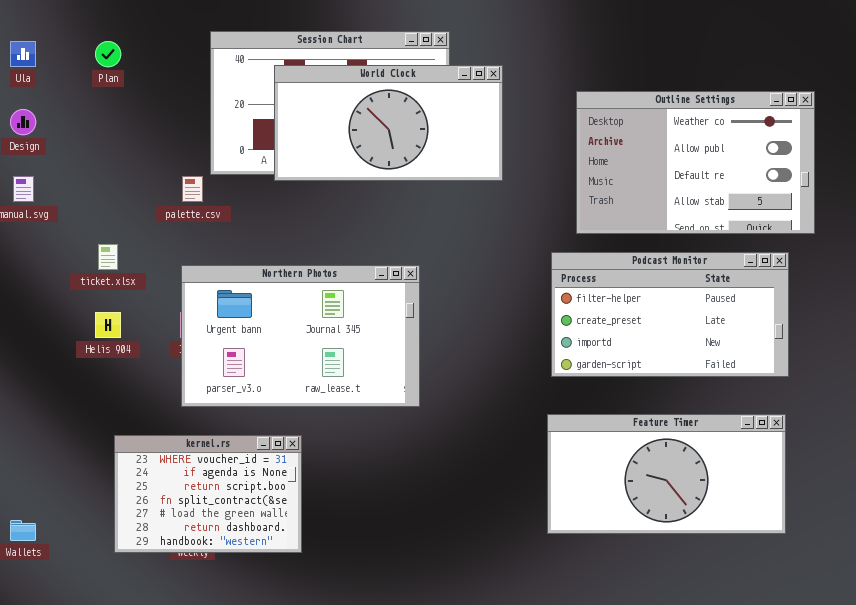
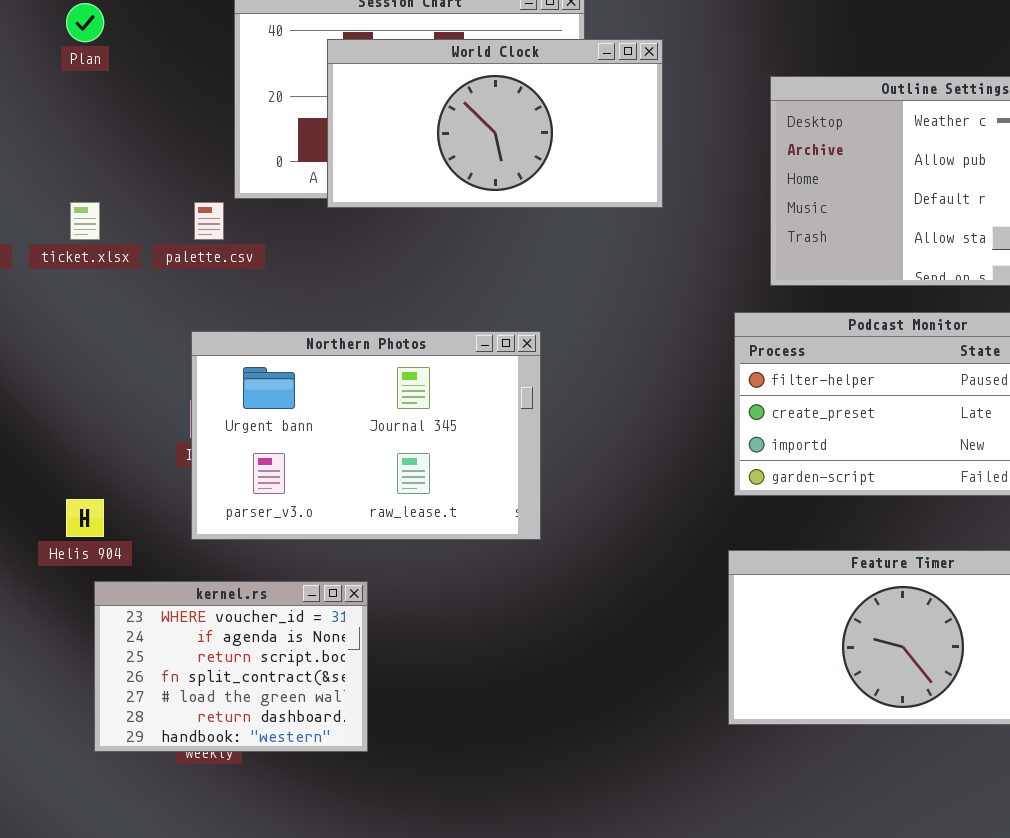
ticket.xlsx: [98,244,118,270] -> [70,202,100,240], moved
Helis 904: [95,312,121,338] -> [66,499,104,537], moved

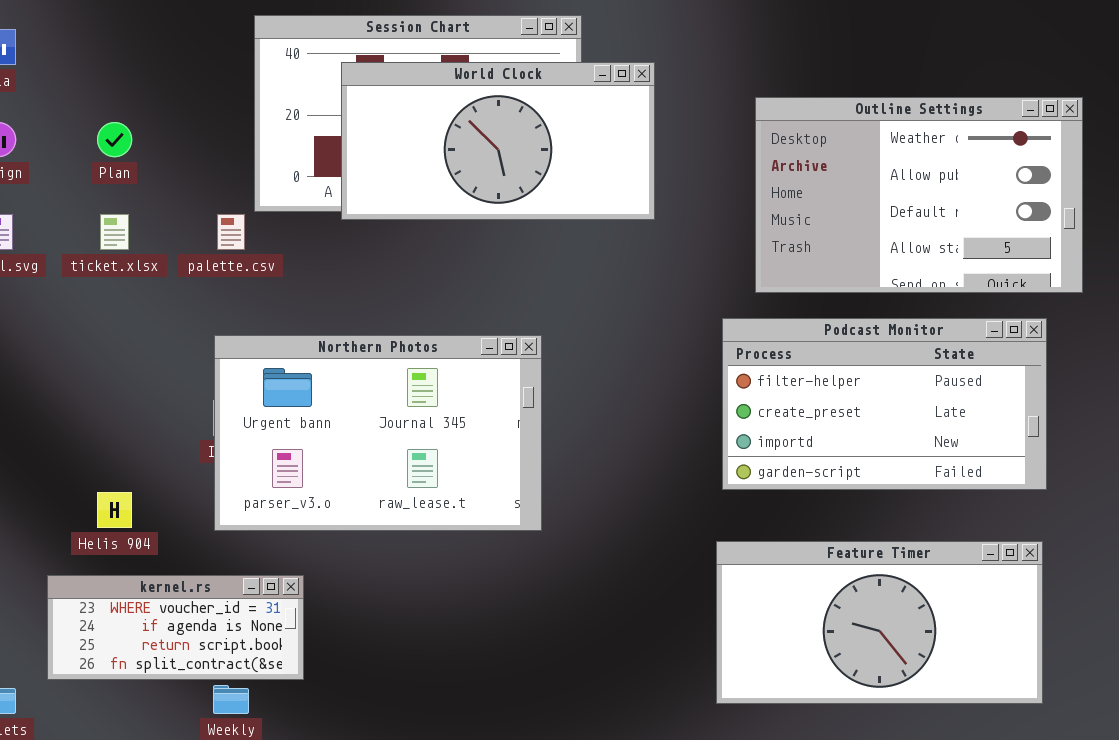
Plan: [66,3,104,42] -> [97,122,132,157], moved
kernel.rs: [94,581,368,752] -> [47,575,304,680], moved, resized

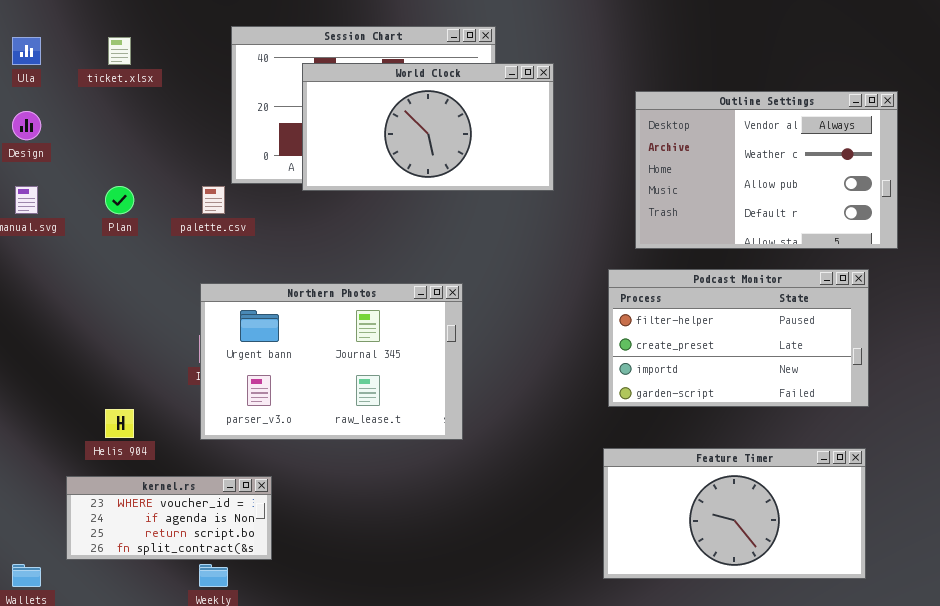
Outline Settings: [755,97,1083,293] -> [635,91,898,249], scrolled up 1 row
Plan: [97,122,132,157] -> [105,186,134,214], moved
ticket.xlsx: [100,214,129,250] -> [108,37,131,65], moved

